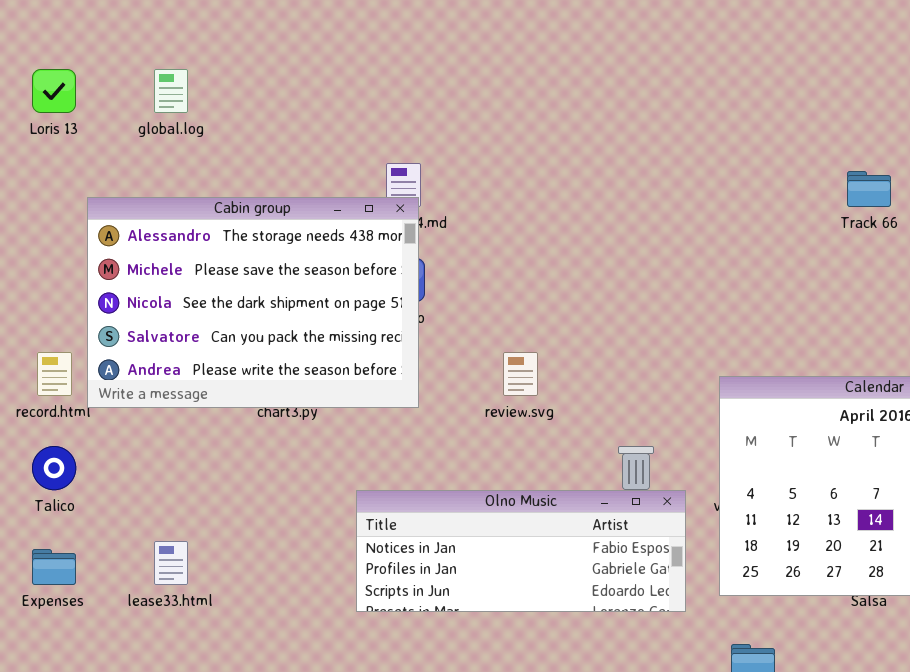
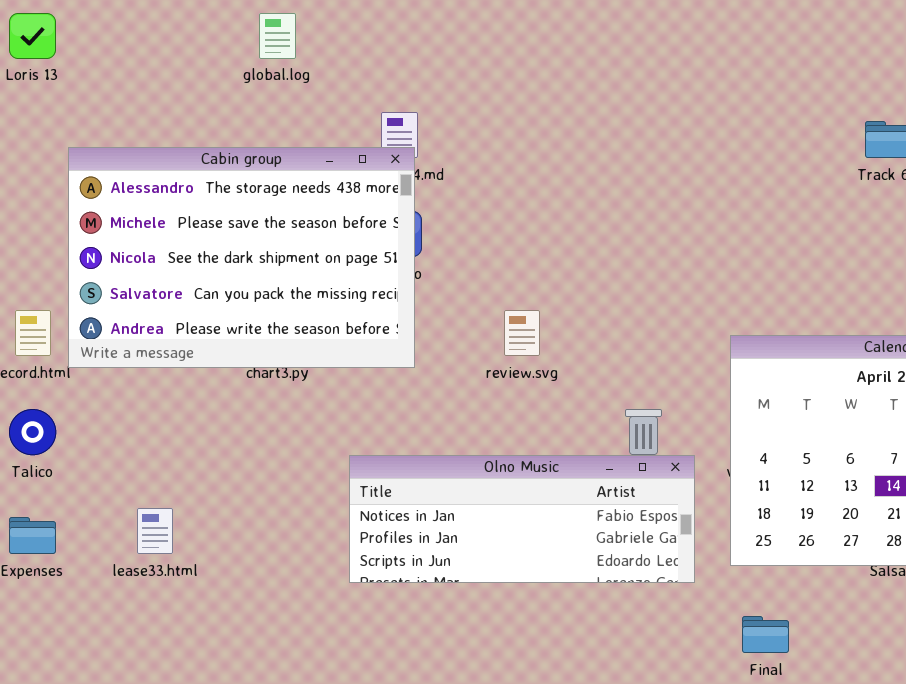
global.log: [154,69,188,113] -> [259,13,296,59], moved

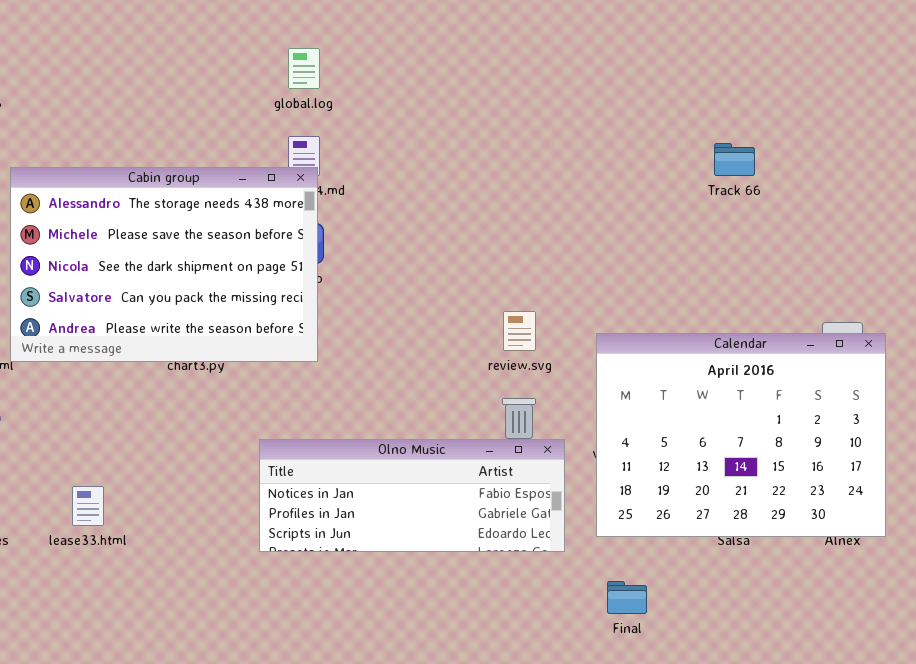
global.log: [259,13,296,59] -> [288,48,320,89], moved
review.svg: [504,310,540,356] -> [503,311,536,351], moved

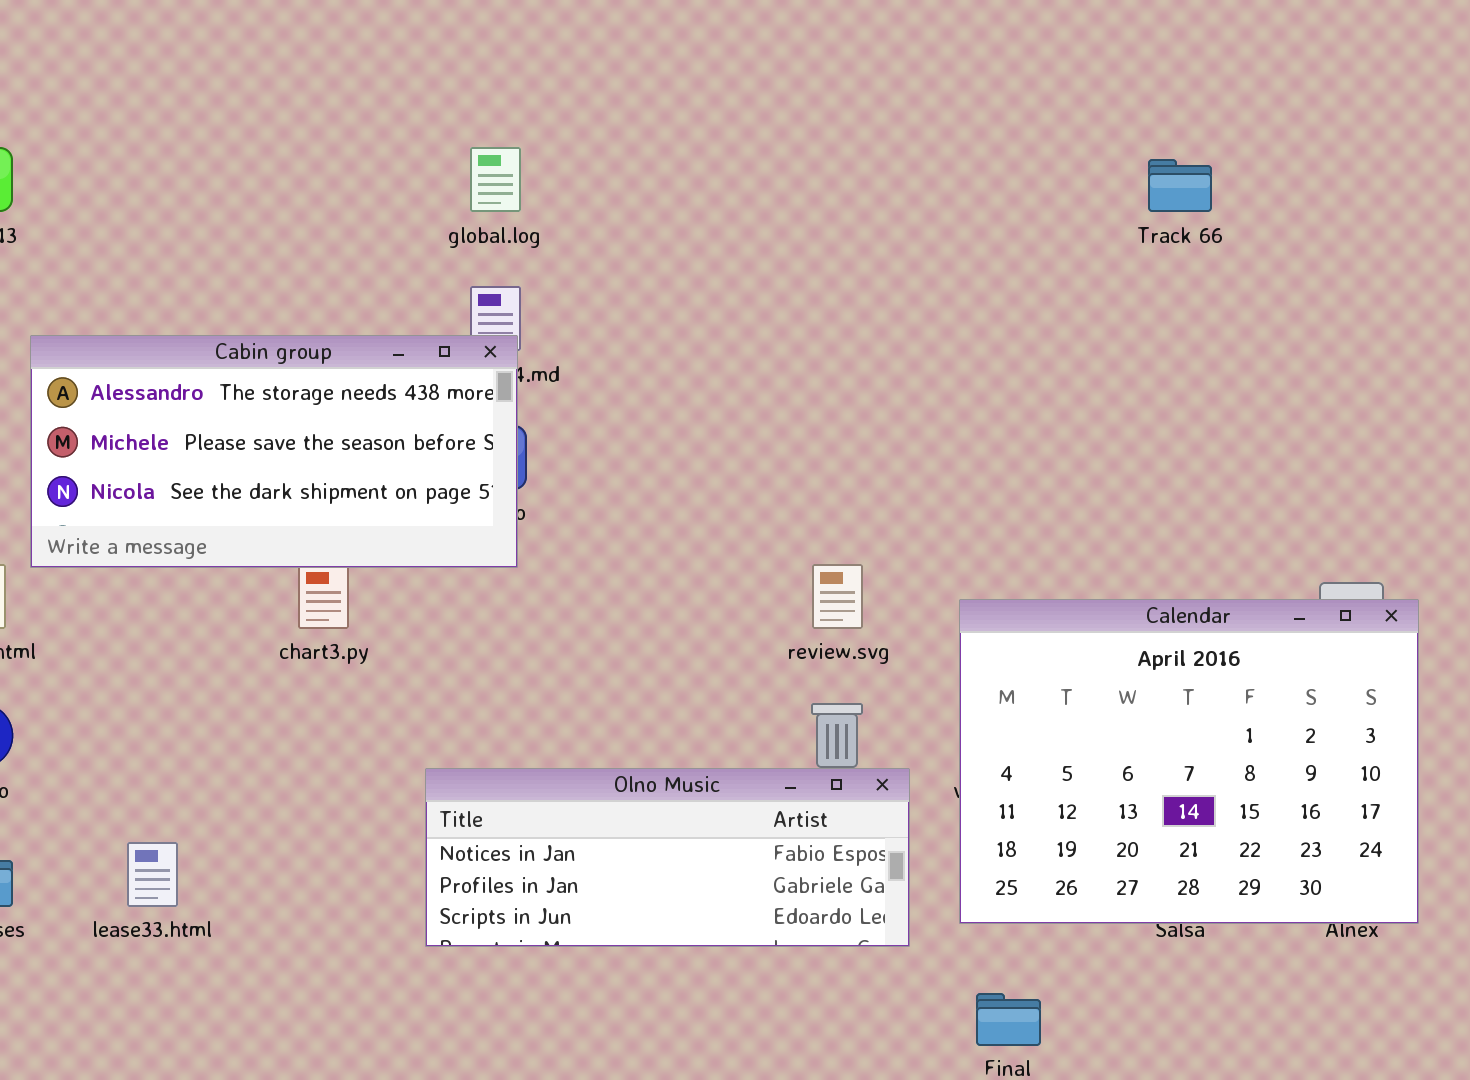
Track 66: [714,143,755,176] -> [1148,159,1212,212], moved
Cabin group: [10,167,318,362] -> [30,335,518,568], resized

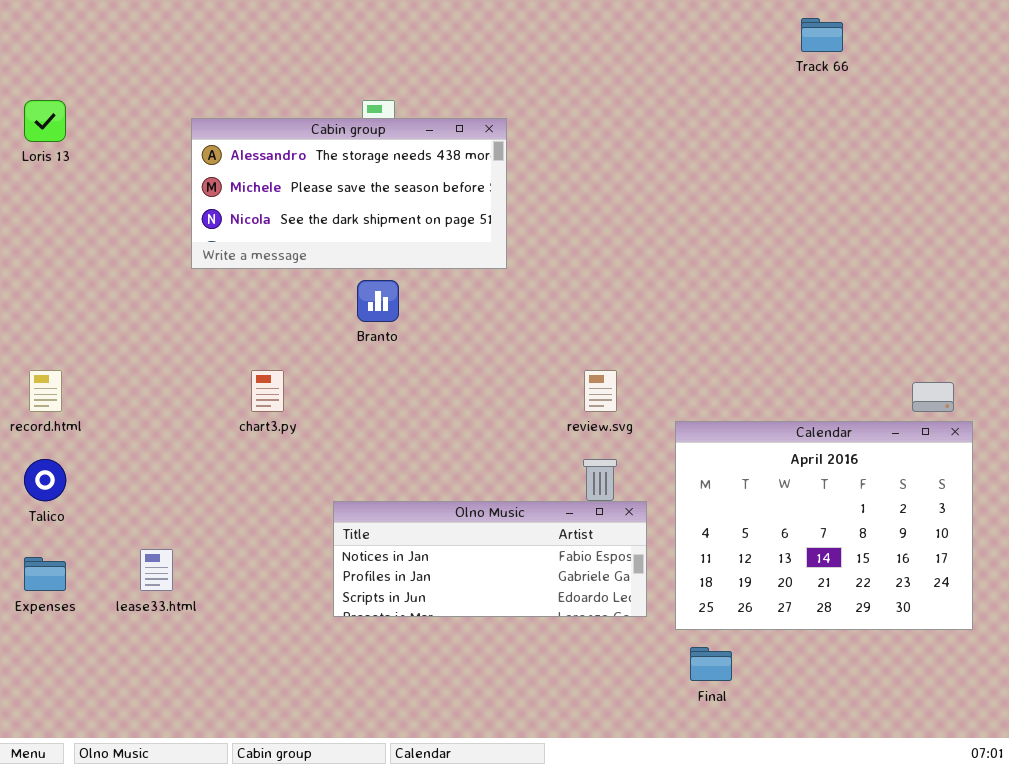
Track 66: [1148,159,1212,212] -> [801,18,843,52], moved
Cabin group: [30,335,518,568] -> [191,118,507,269], moved
Calendar: [959,599,1419,924] -> [675,421,973,630], moved

